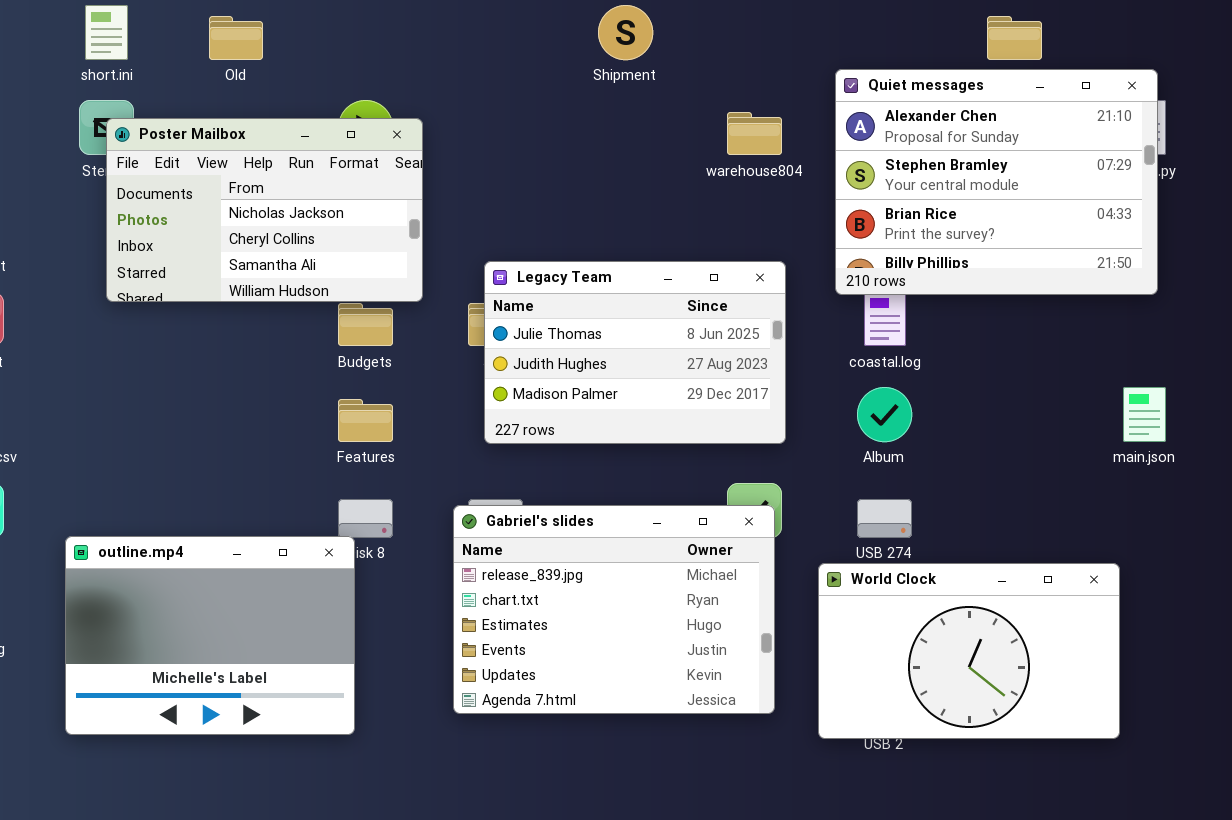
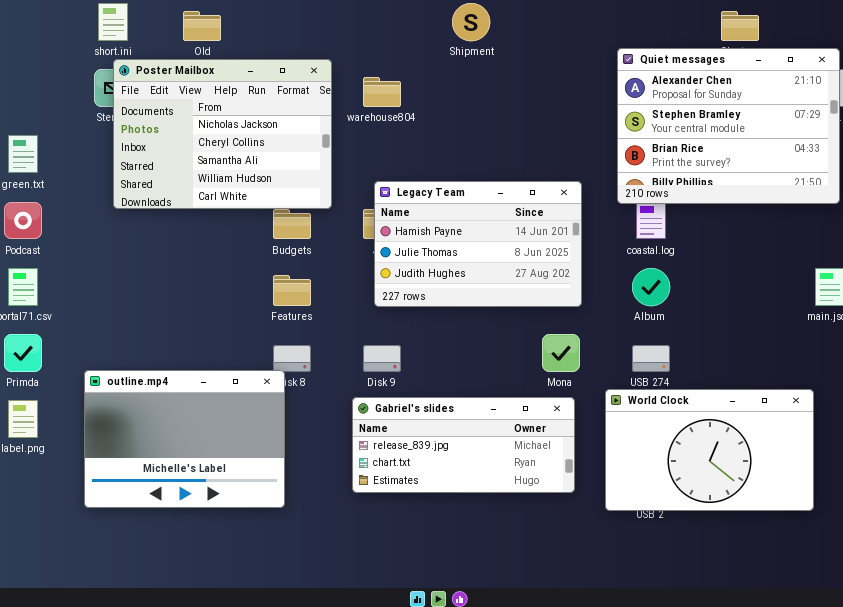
warehouse804: [727,112,782,155] -> [363,77,401,107], moved
Poster Mailbox: [106,118,423,302] -> [113,59,332,209], resized
Legacy Team: [484,261,786,444] -> [374,181,582,307], scrolled up 1 row
Gabriel's slides: [453,505,775,714] -> [352,397,575,493], resized

